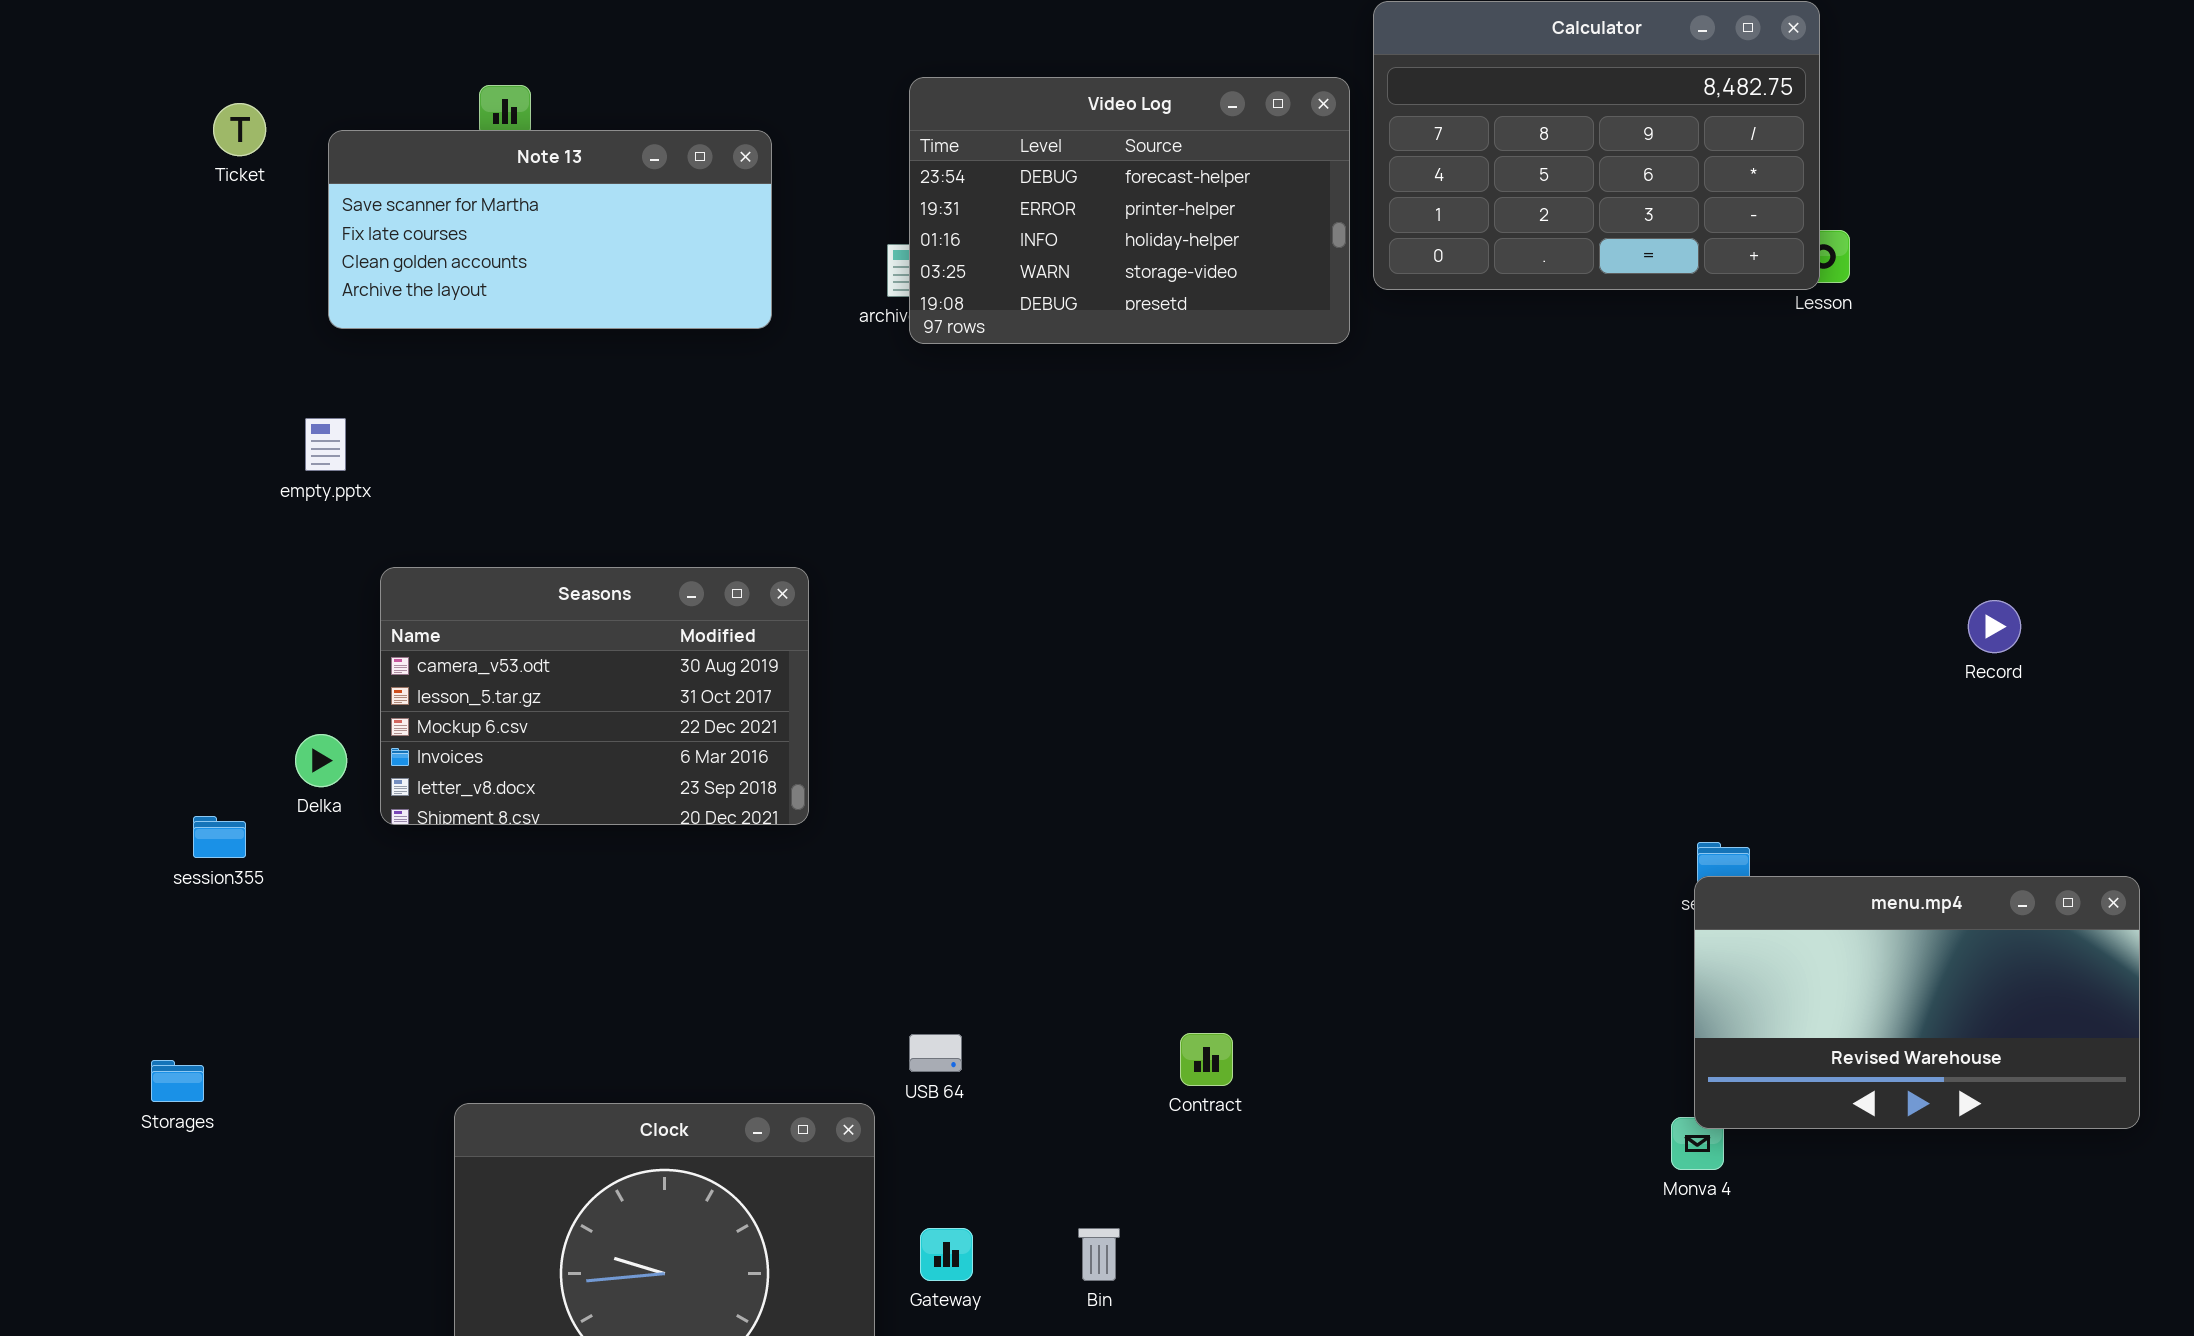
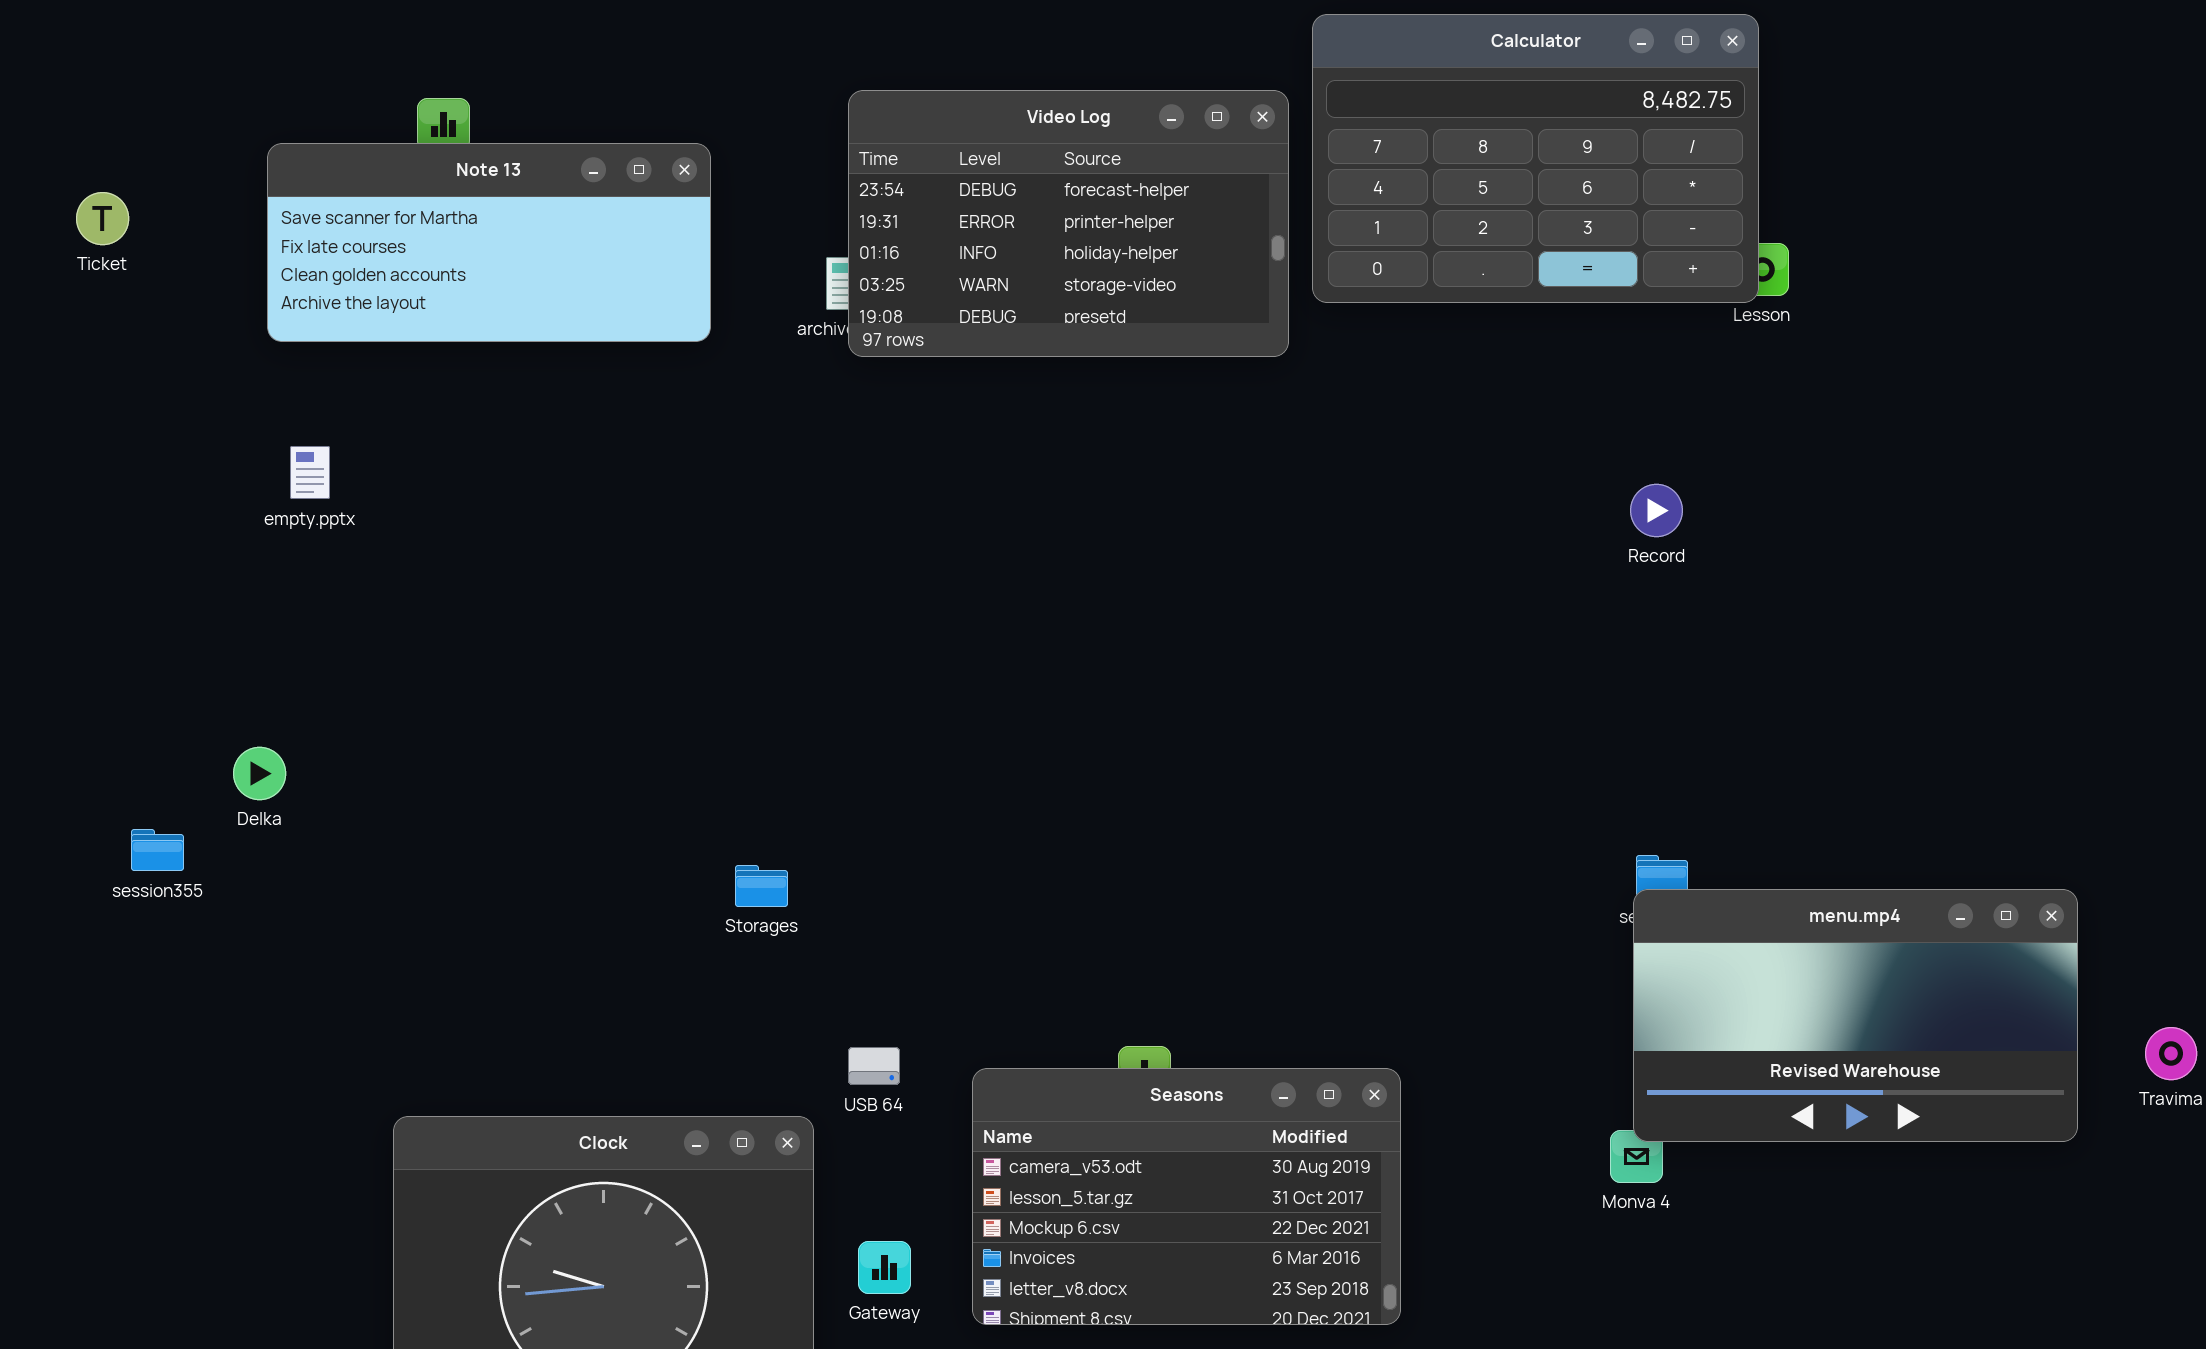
Ticket: [213,103,266,156] -> [76,192,129,245], moved
empty.pptx: [305,418,346,471] -> [290,446,330,499], moved
Seasons: [380,567,809,825] -> [972,1068,1401,1325], moved
Record: [1968,600,2021,653] -> [1630,484,1683,537], moved
Storages: [151,1060,204,1102] -> [735,865,788,907], moved

